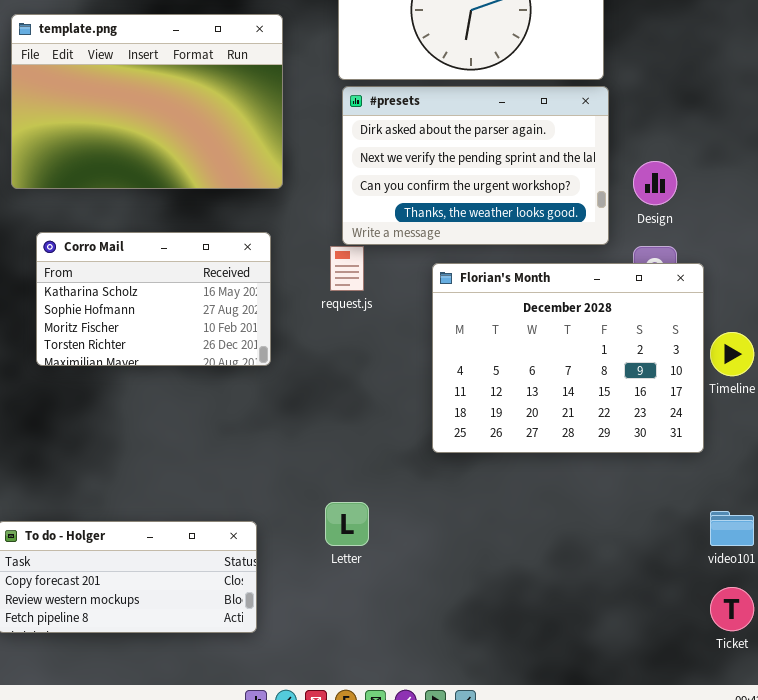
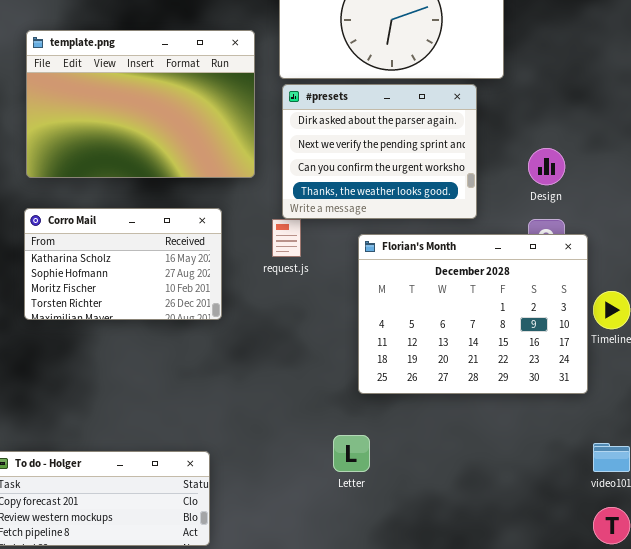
template.png: [11,14,283,189] -> [26,30,255,178], moved
#presets: [342,86,609,245] -> [282,84,477,219], resized
Letter: [325,502,369,546] -> [333,435,370,472], moved

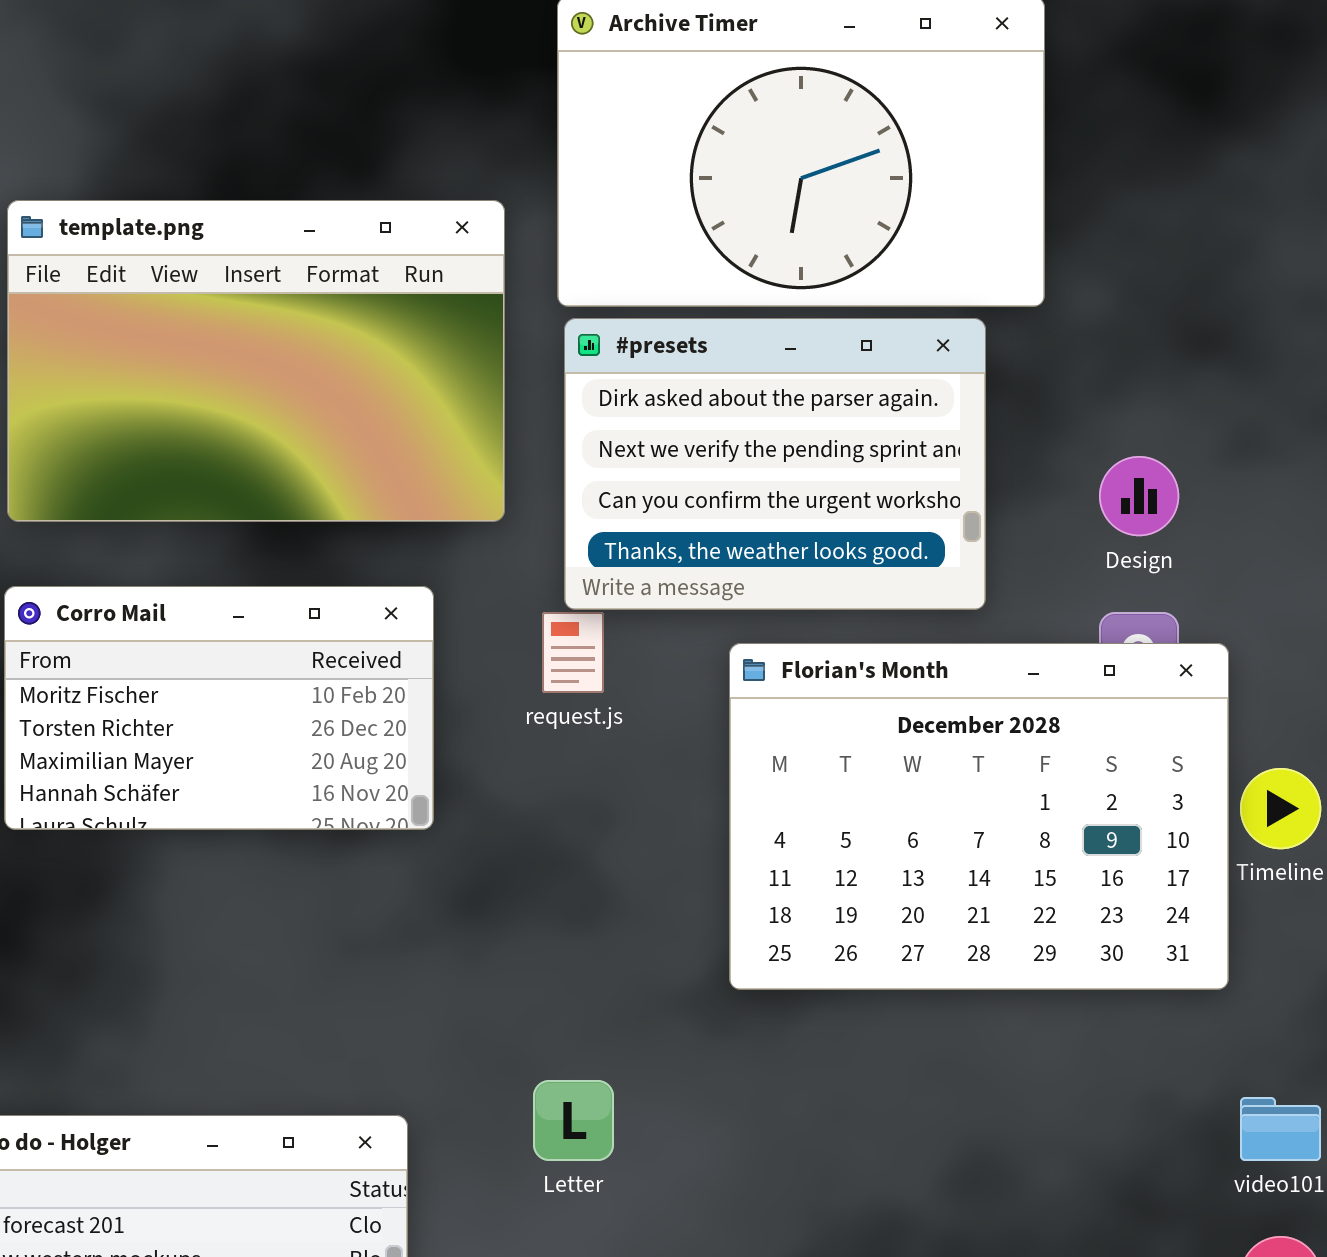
Corro Mail: [24,208,222,320] -> [4,586,434,830], scrolled down 2 rows
Letter: [333,435,370,472] -> [533,1080,614,1161], moved

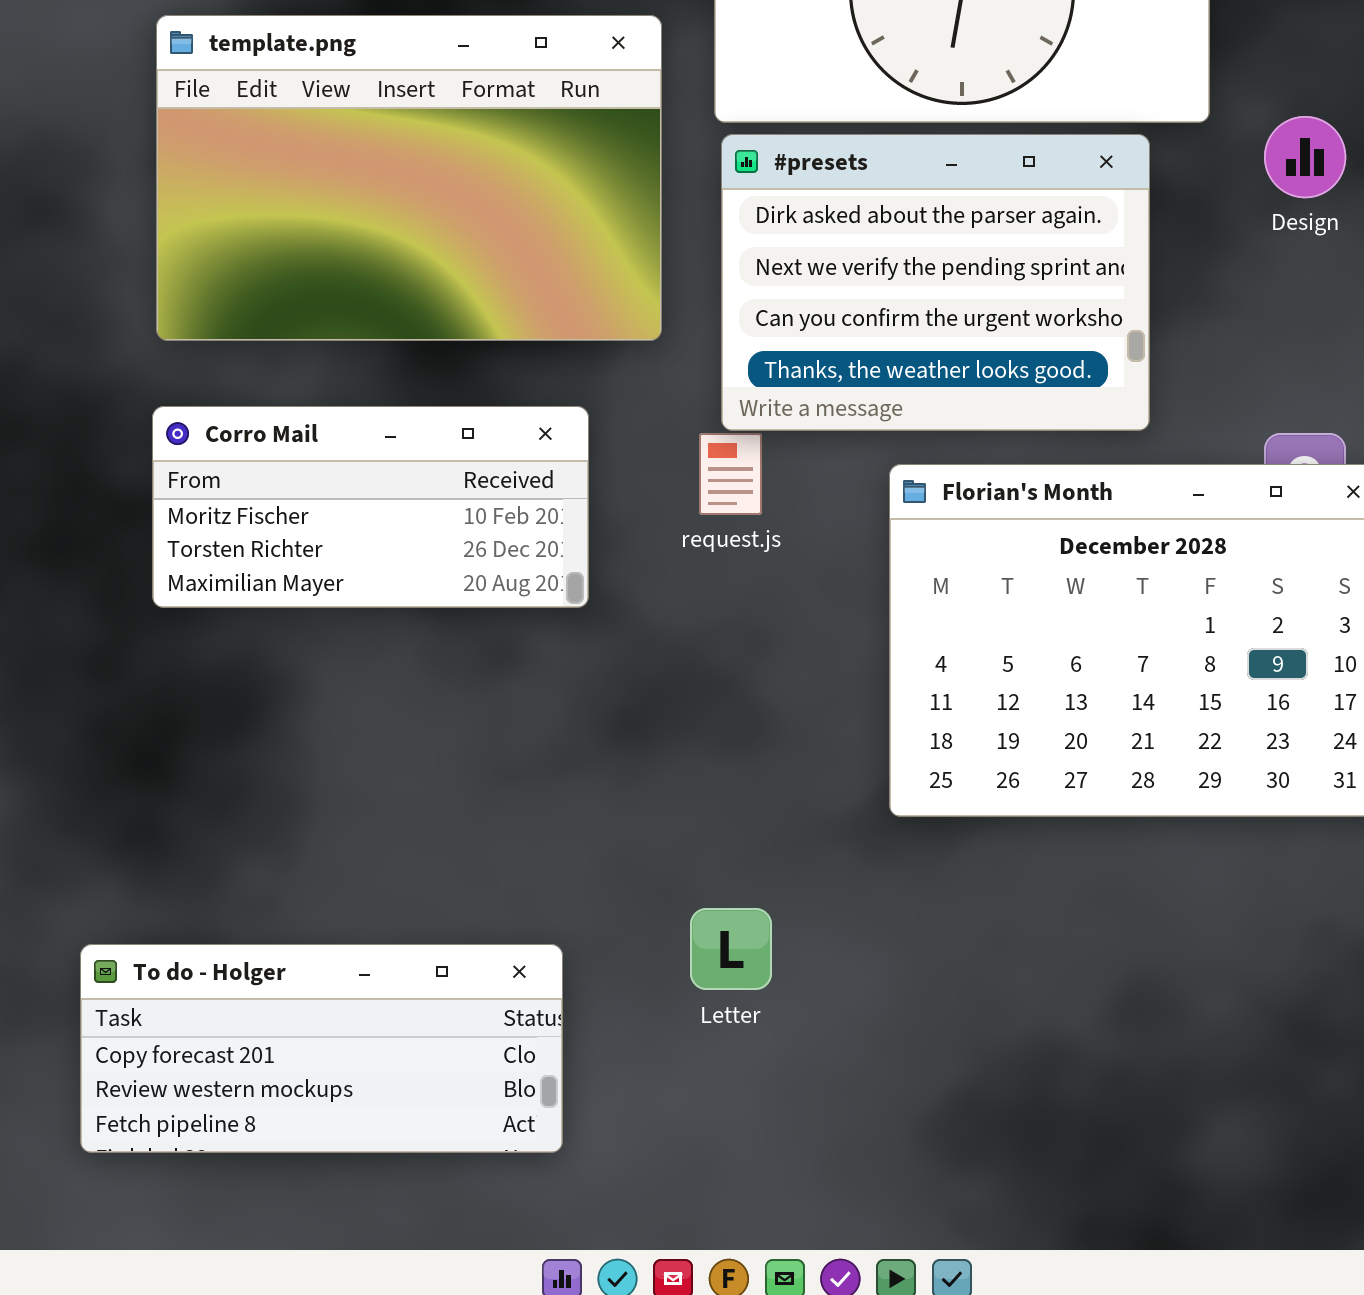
Design: [1099,456,1179,536] -> [1264,116,1346,198], moved
Corro Mail: [4,586,434,830] -> [152,406,589,608], resized

